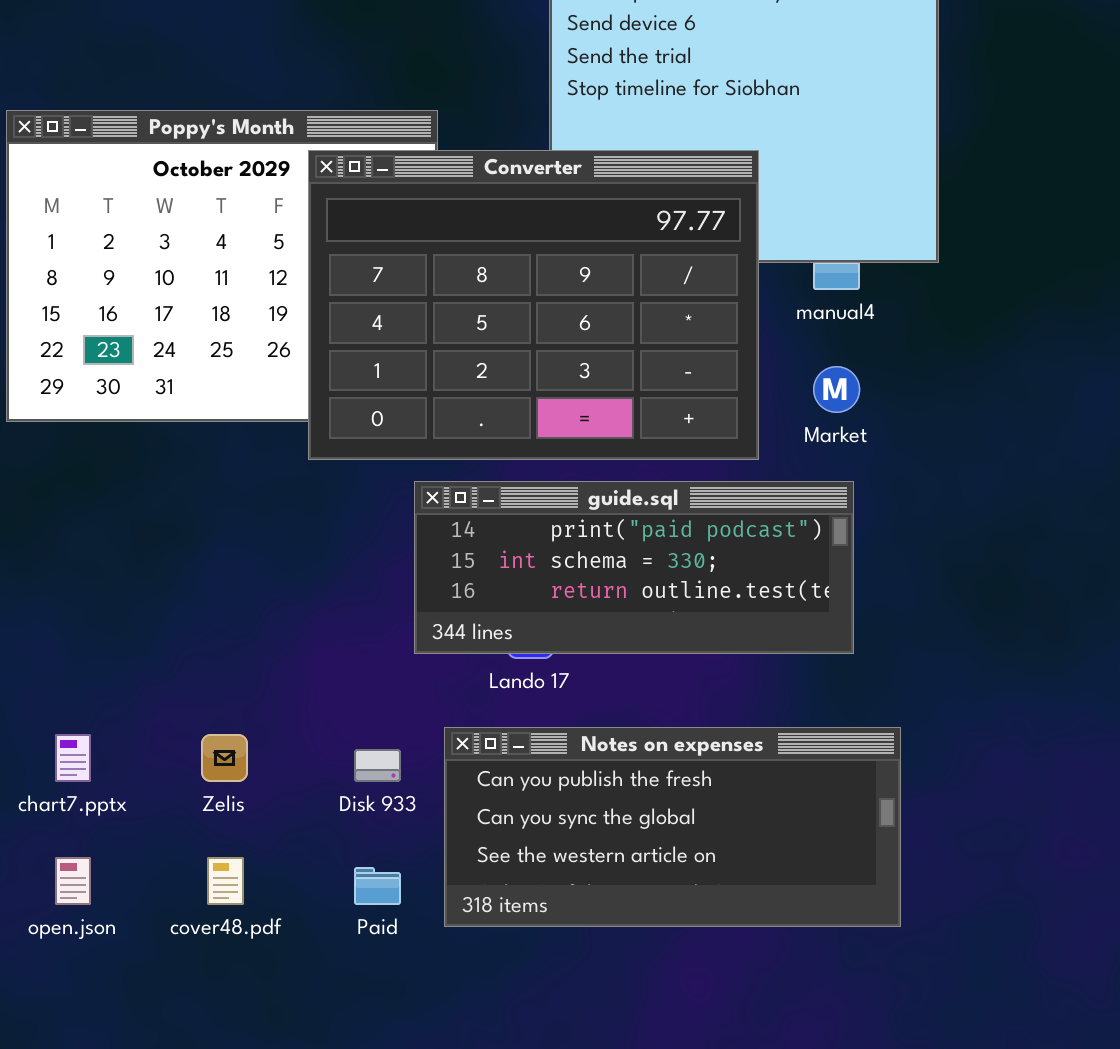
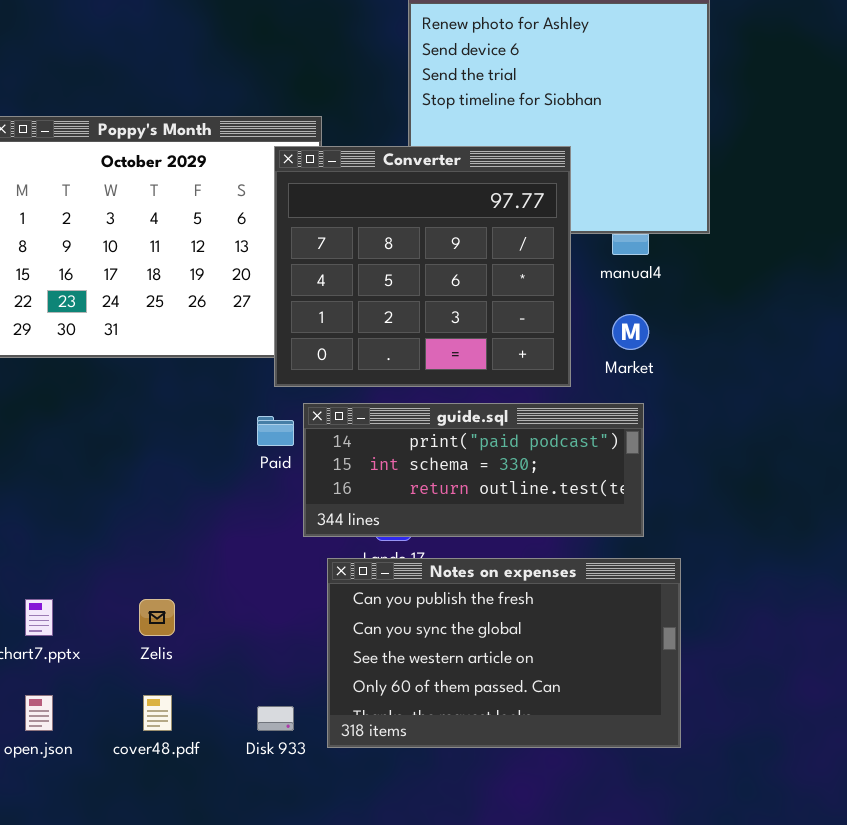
Converter: [308,150,759,460] -> [274,146,571,387], resized
Notes on expenses: [444,727,901,927] -> [327,558,681,748], resized
Disk 933: [354,749,401,782] -> [257,706,294,731], moved
Paid: [354,867,401,905] -> [257,416,294,446], moved

